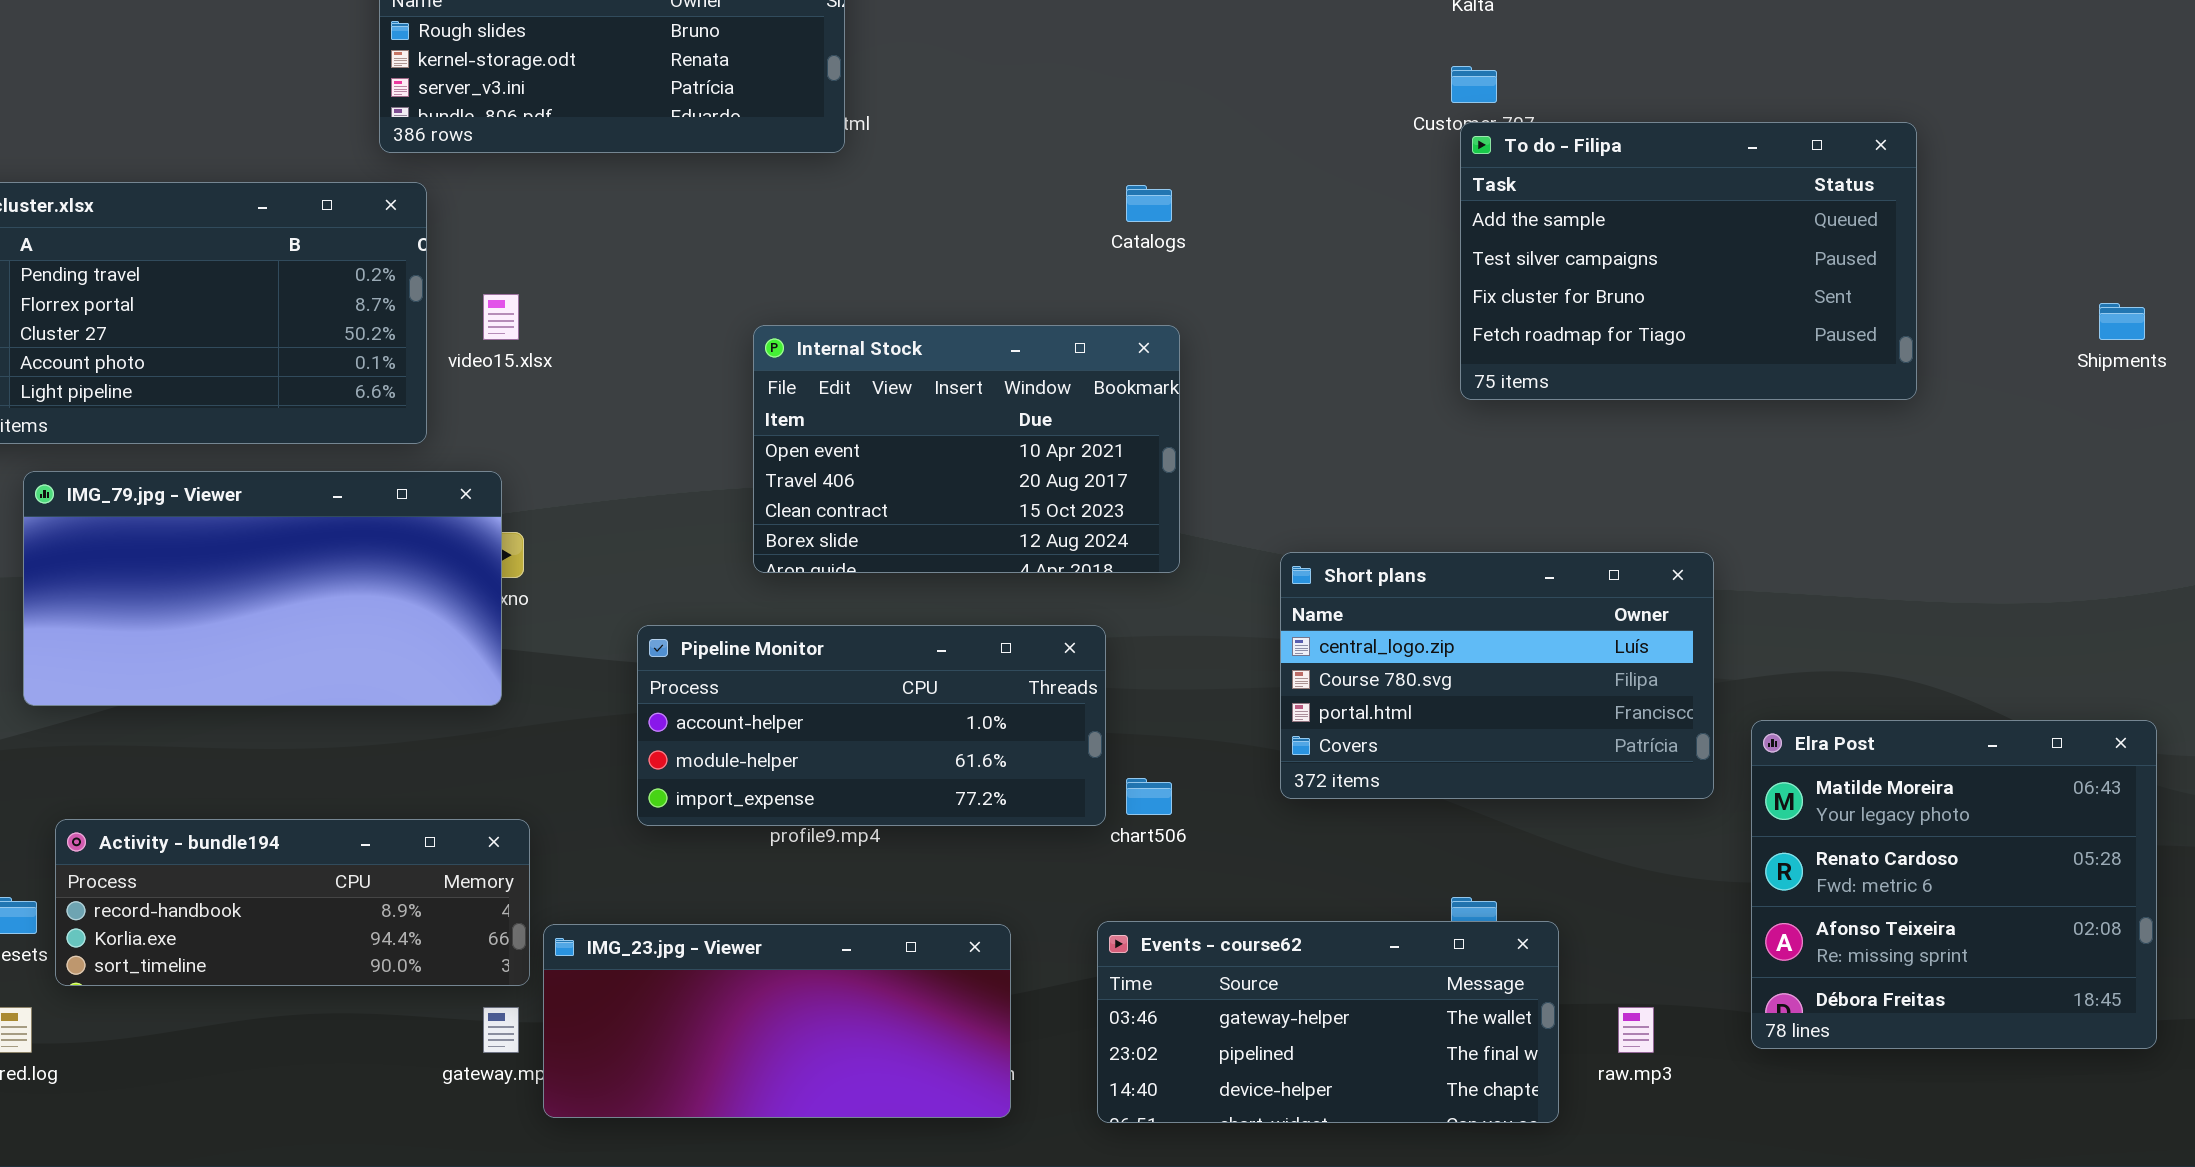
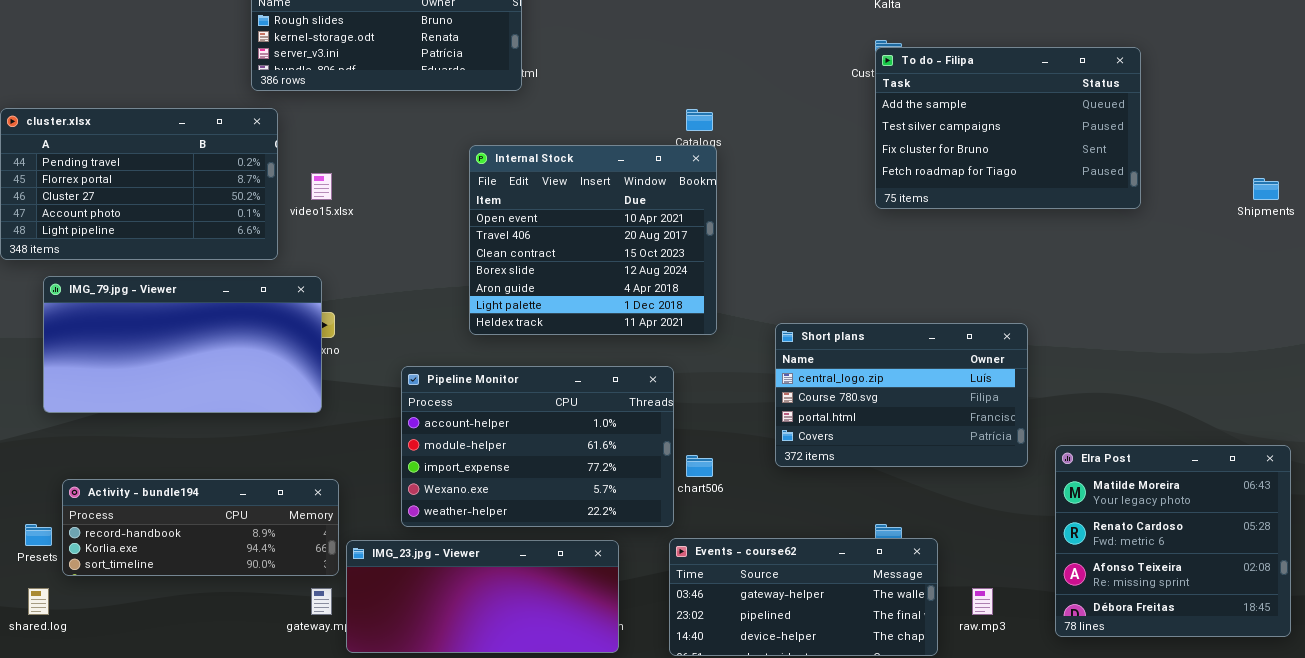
To do - Filipa: [1460,122,1917,400] -> [875,47,1141,209], moved
Internal Stock: [753,325,1180,573] -> [469,145,717,335], resized
Pipeline Monitor: [637,625,1106,826] -> [401,366,674,527], resized
Elra Post: [1751,720,2157,1049] -> [1055,445,1291,637], moved

